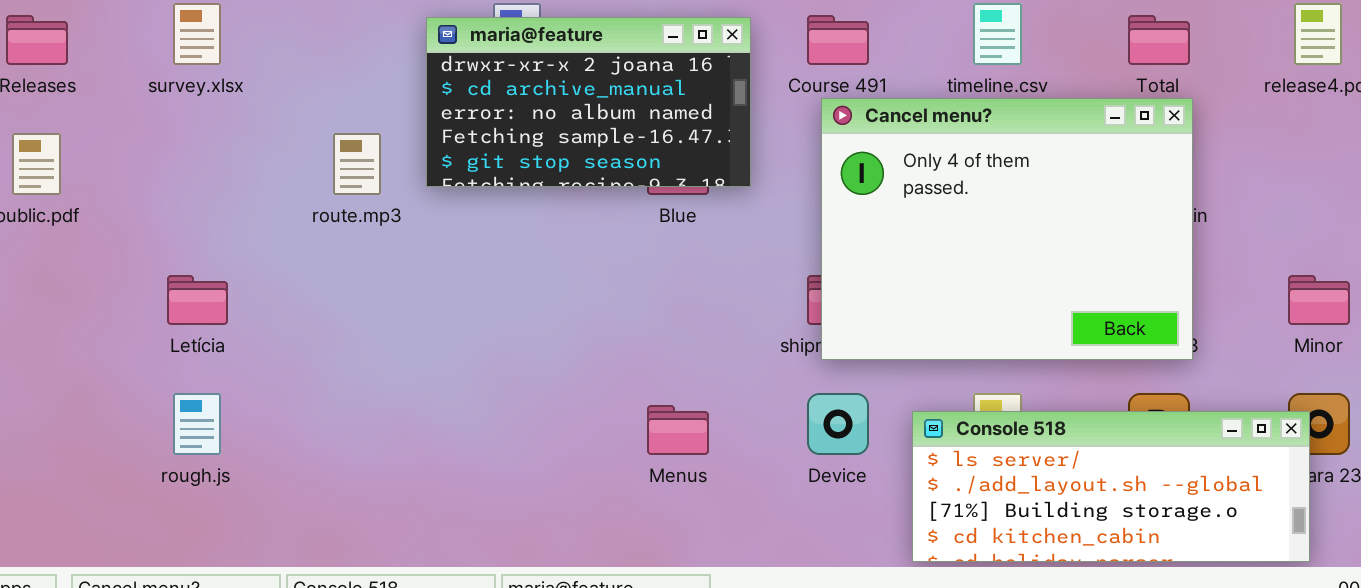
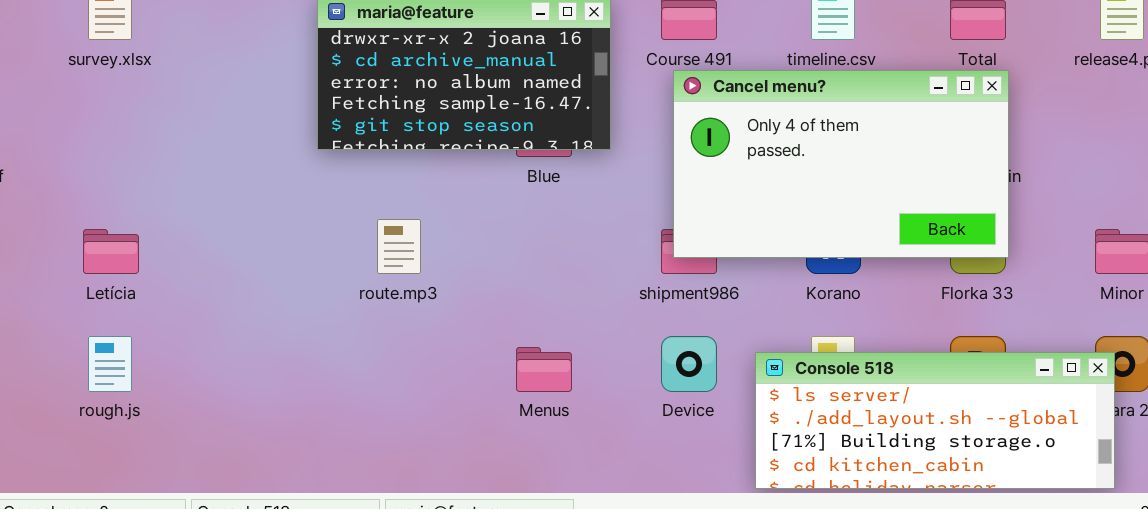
Cancel menu?: [821,98,1193,360] -> [673,70,1009,258], resized
route.mp3: [333,133,381,195] -> [377,219,421,274], moved

